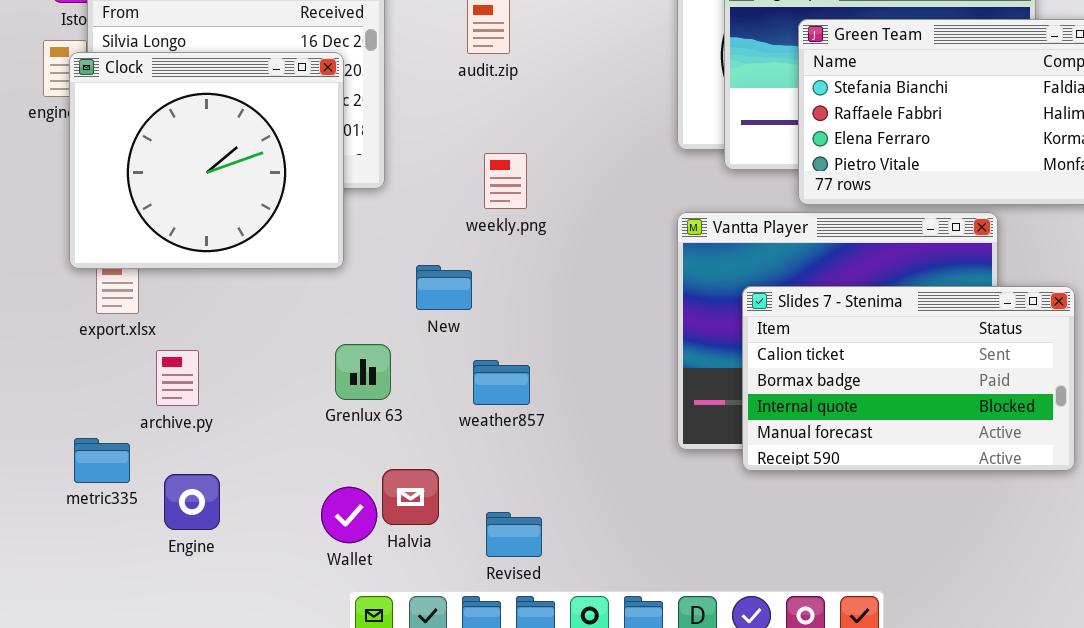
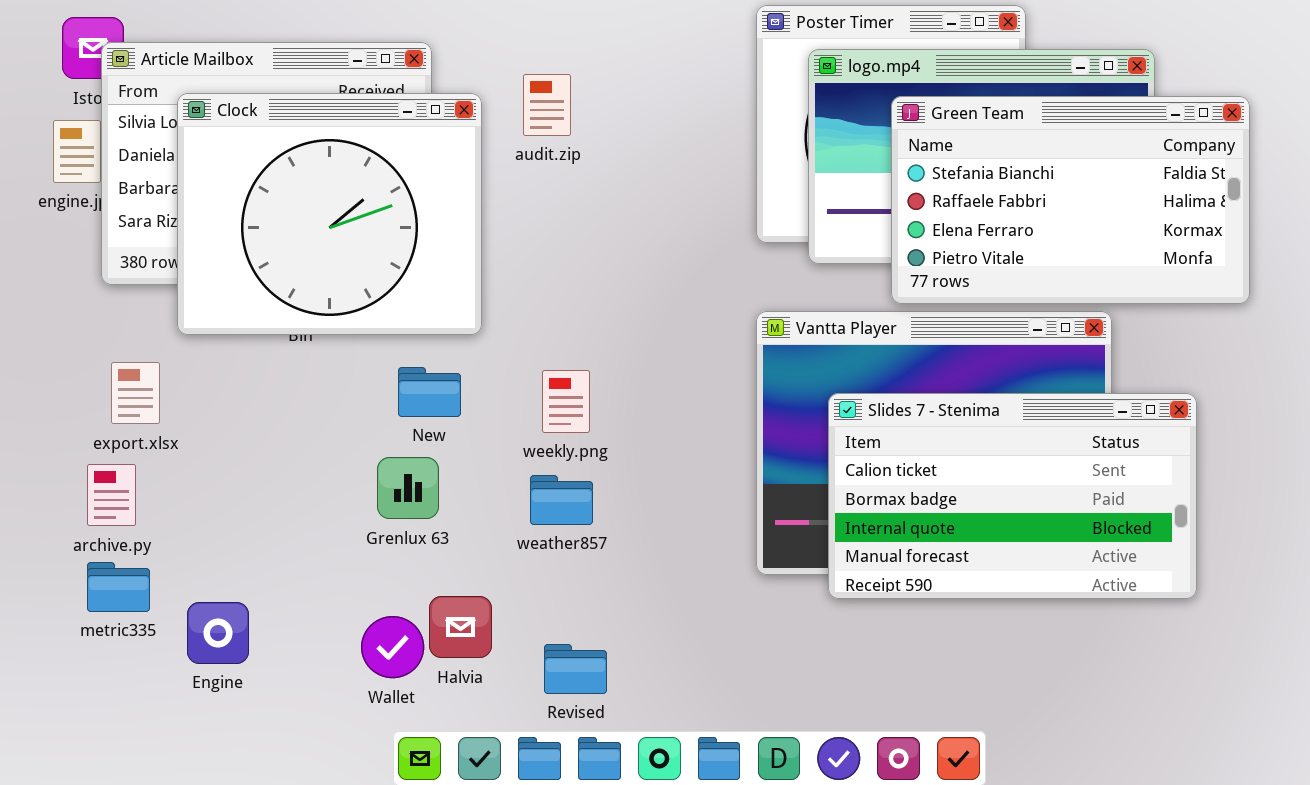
Clock: [69,52,344,269] -> [177,93,482,335], moved
weekly.png: [484,153,527,209] -> [542,370,590,433], moved
New: [416,265,472,310] -> [398,367,461,417], moved
archive.py: [156,350,199,406] -> [87,464,136,526], moved

